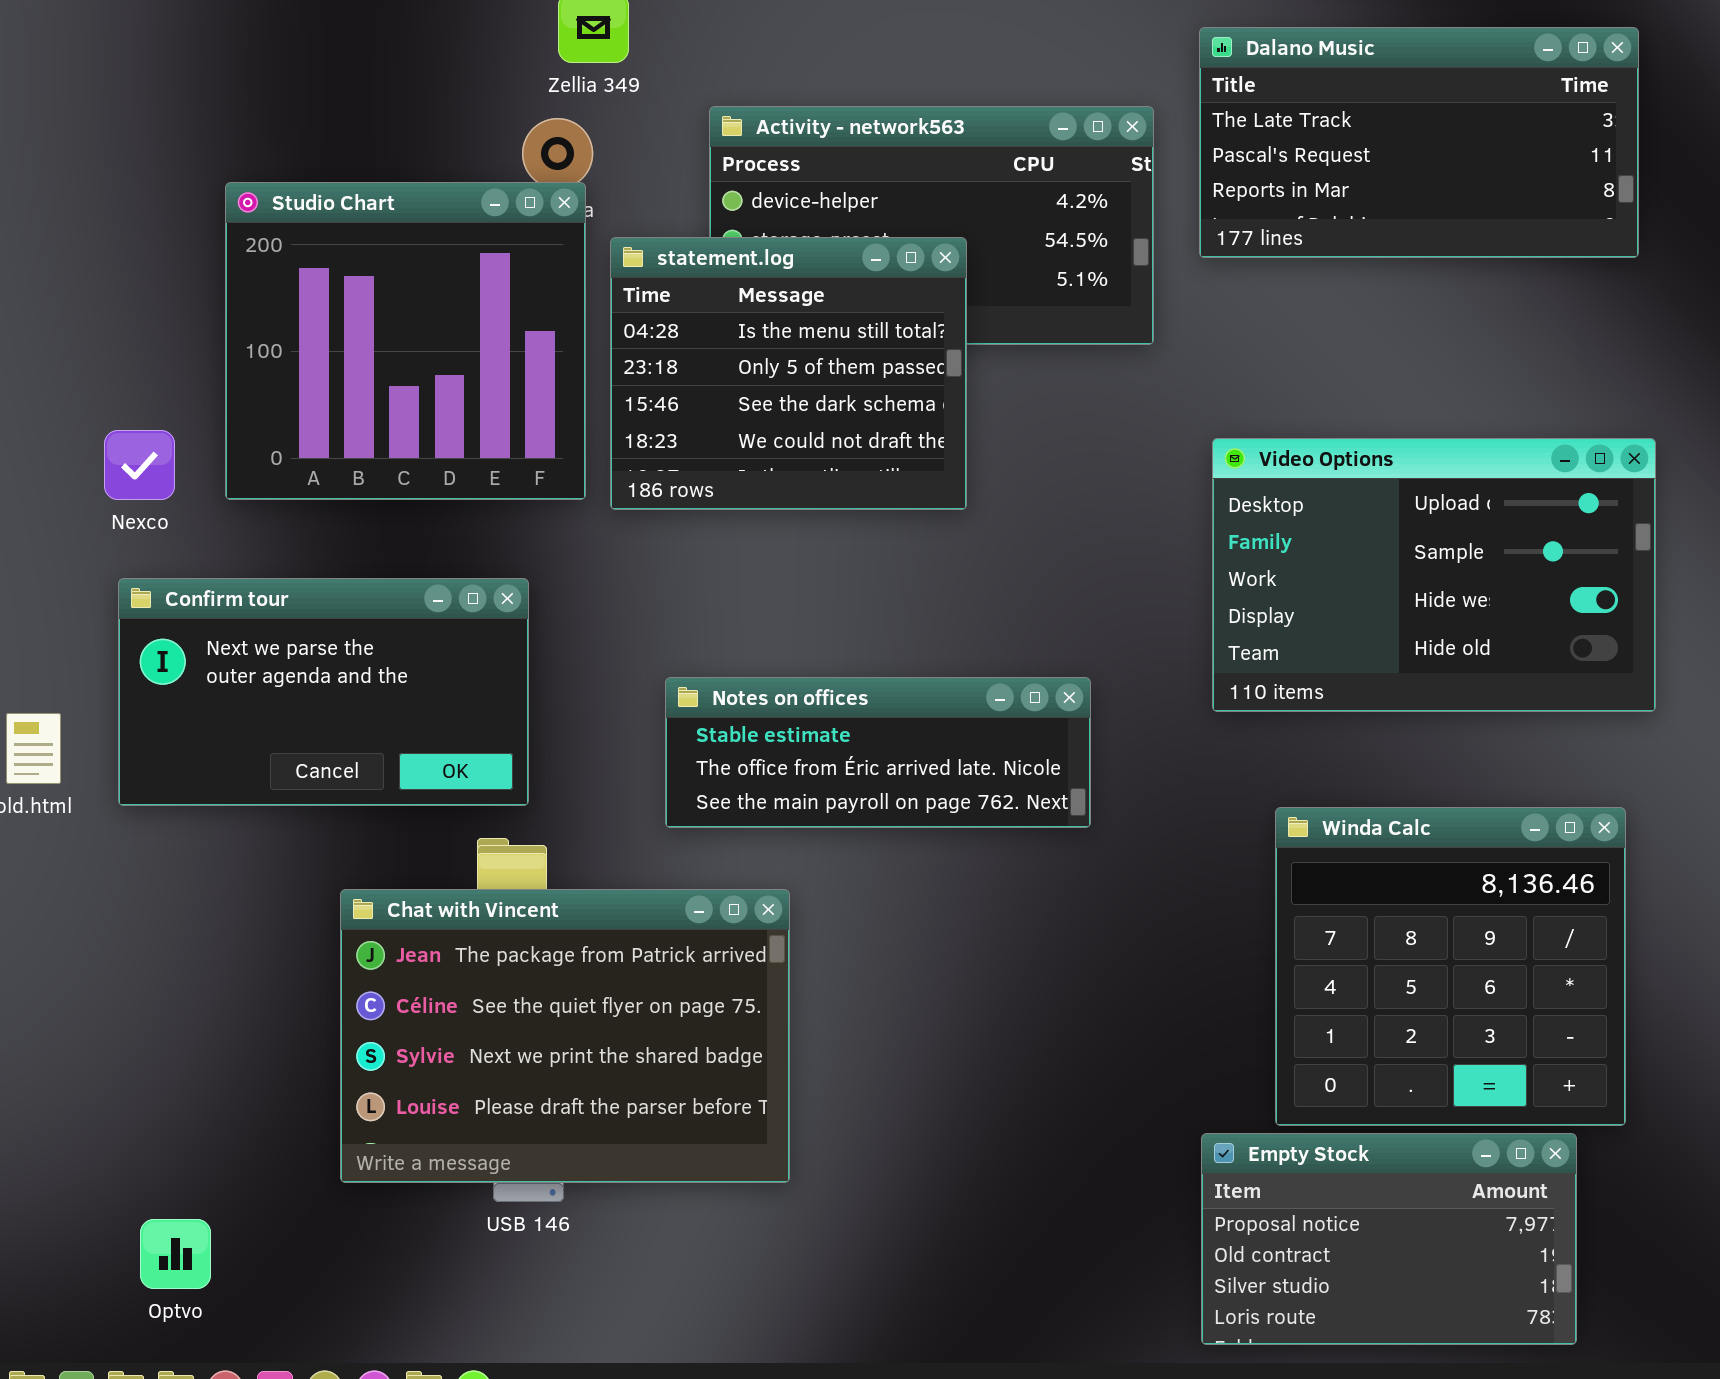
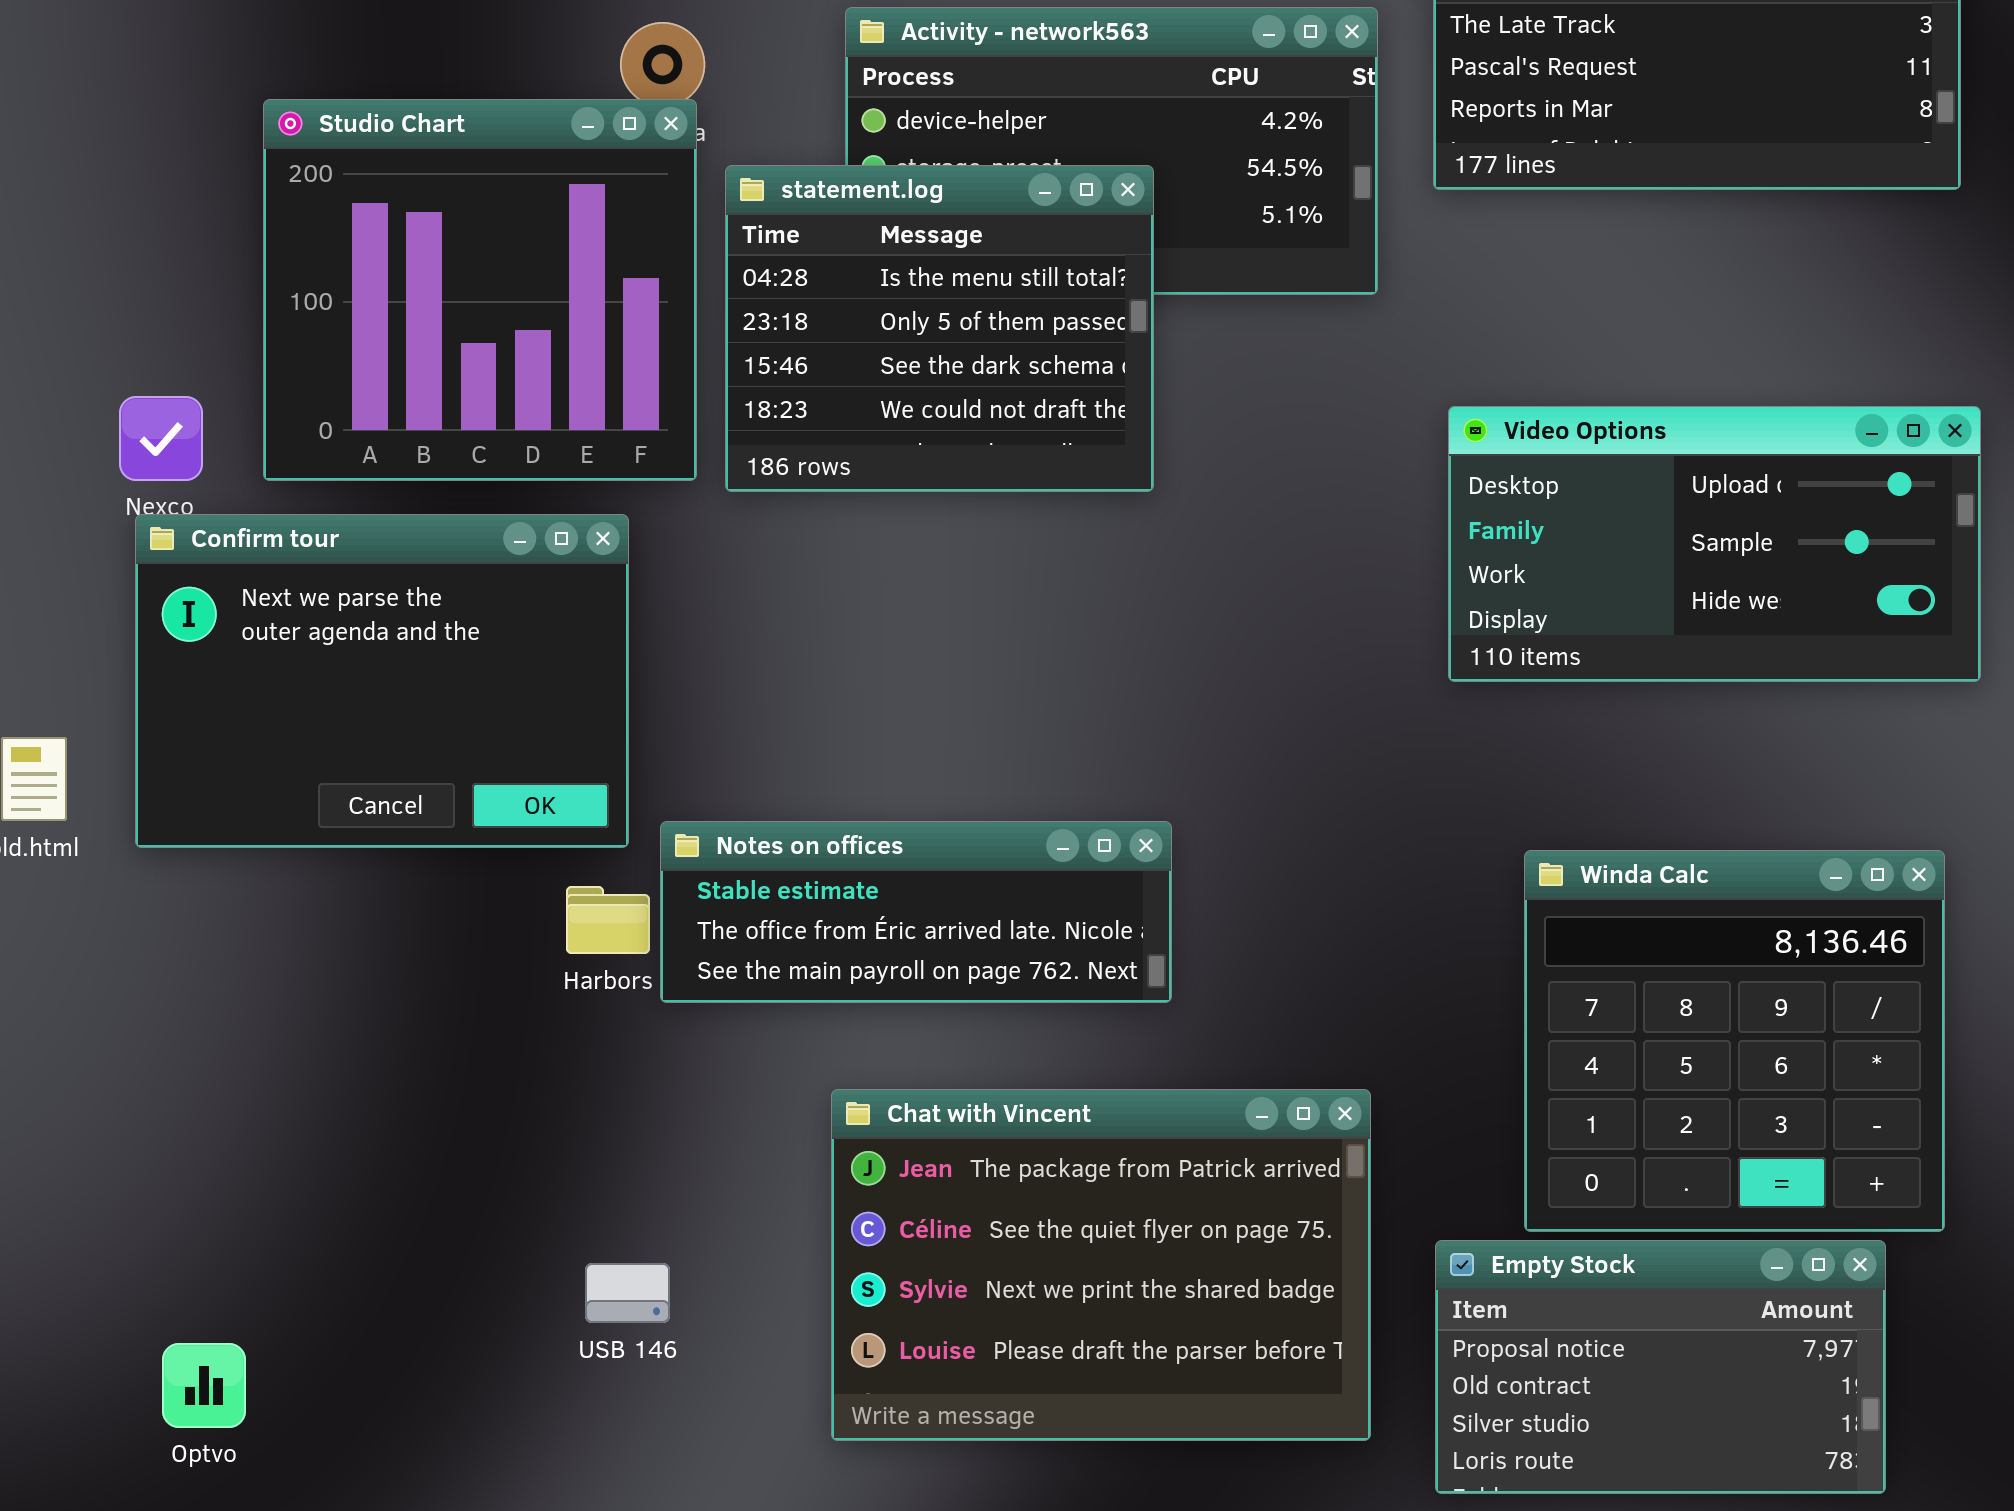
Video Options: [1212,438,1656,712] -> [1448,406,1981,682], resized
Confirm tour: [118,578,529,806] -> [135,514,629,848], resized
Notes on offices: [665,677,1091,828] -> [660,821,1172,1003], moved
Chat with Vincent: [340,889,790,1183] -> [831,1089,1371,1441], moved

